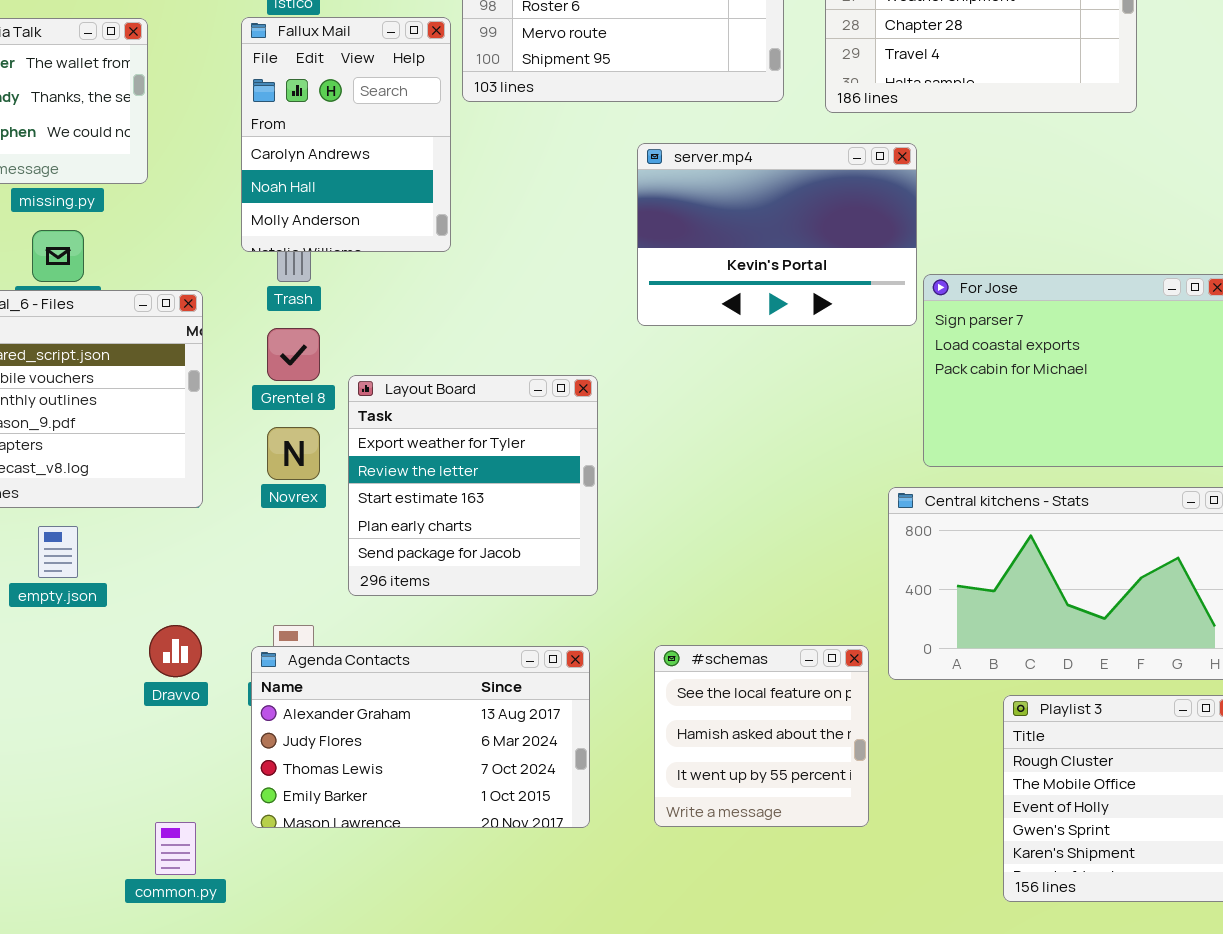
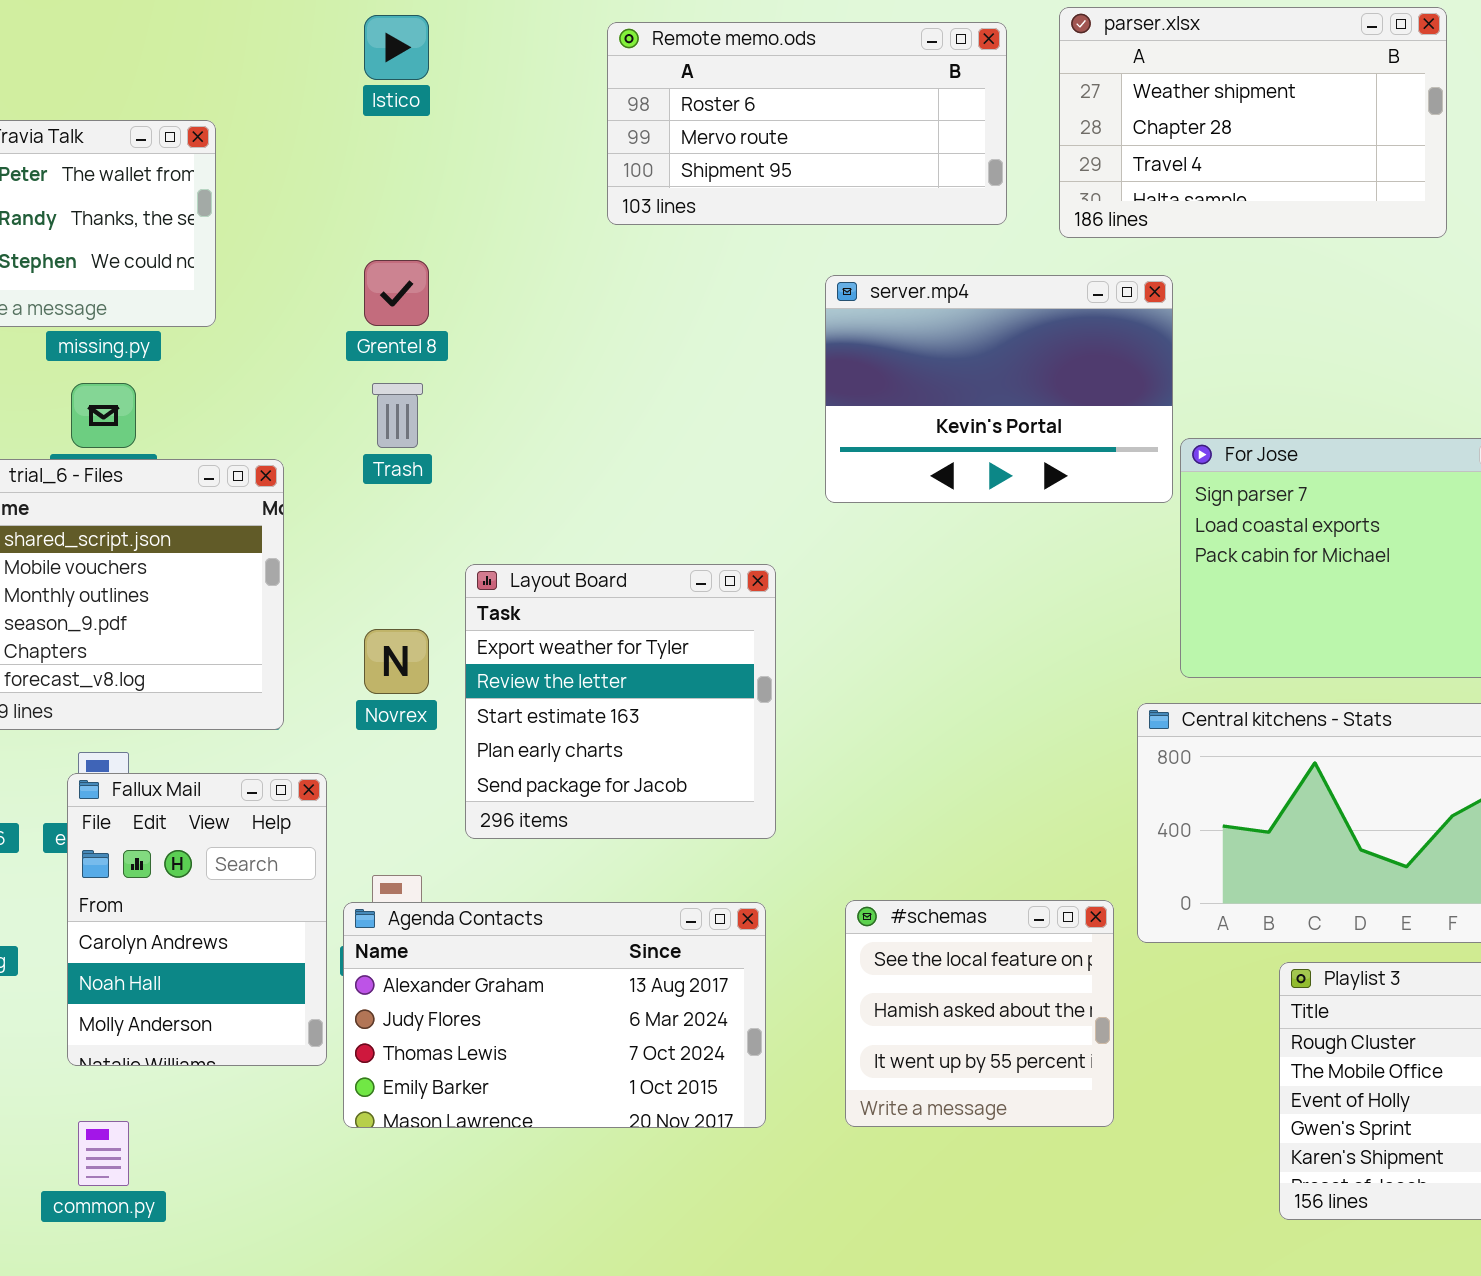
Fallux Mail: [241,17,451,252] -> [67,773,327,1066], moved
Grentel 8: [267,328,320,381] -> [364,260,429,326], moved
common.py: [155,822,196,875] -> [78,1121,129,1186], moved

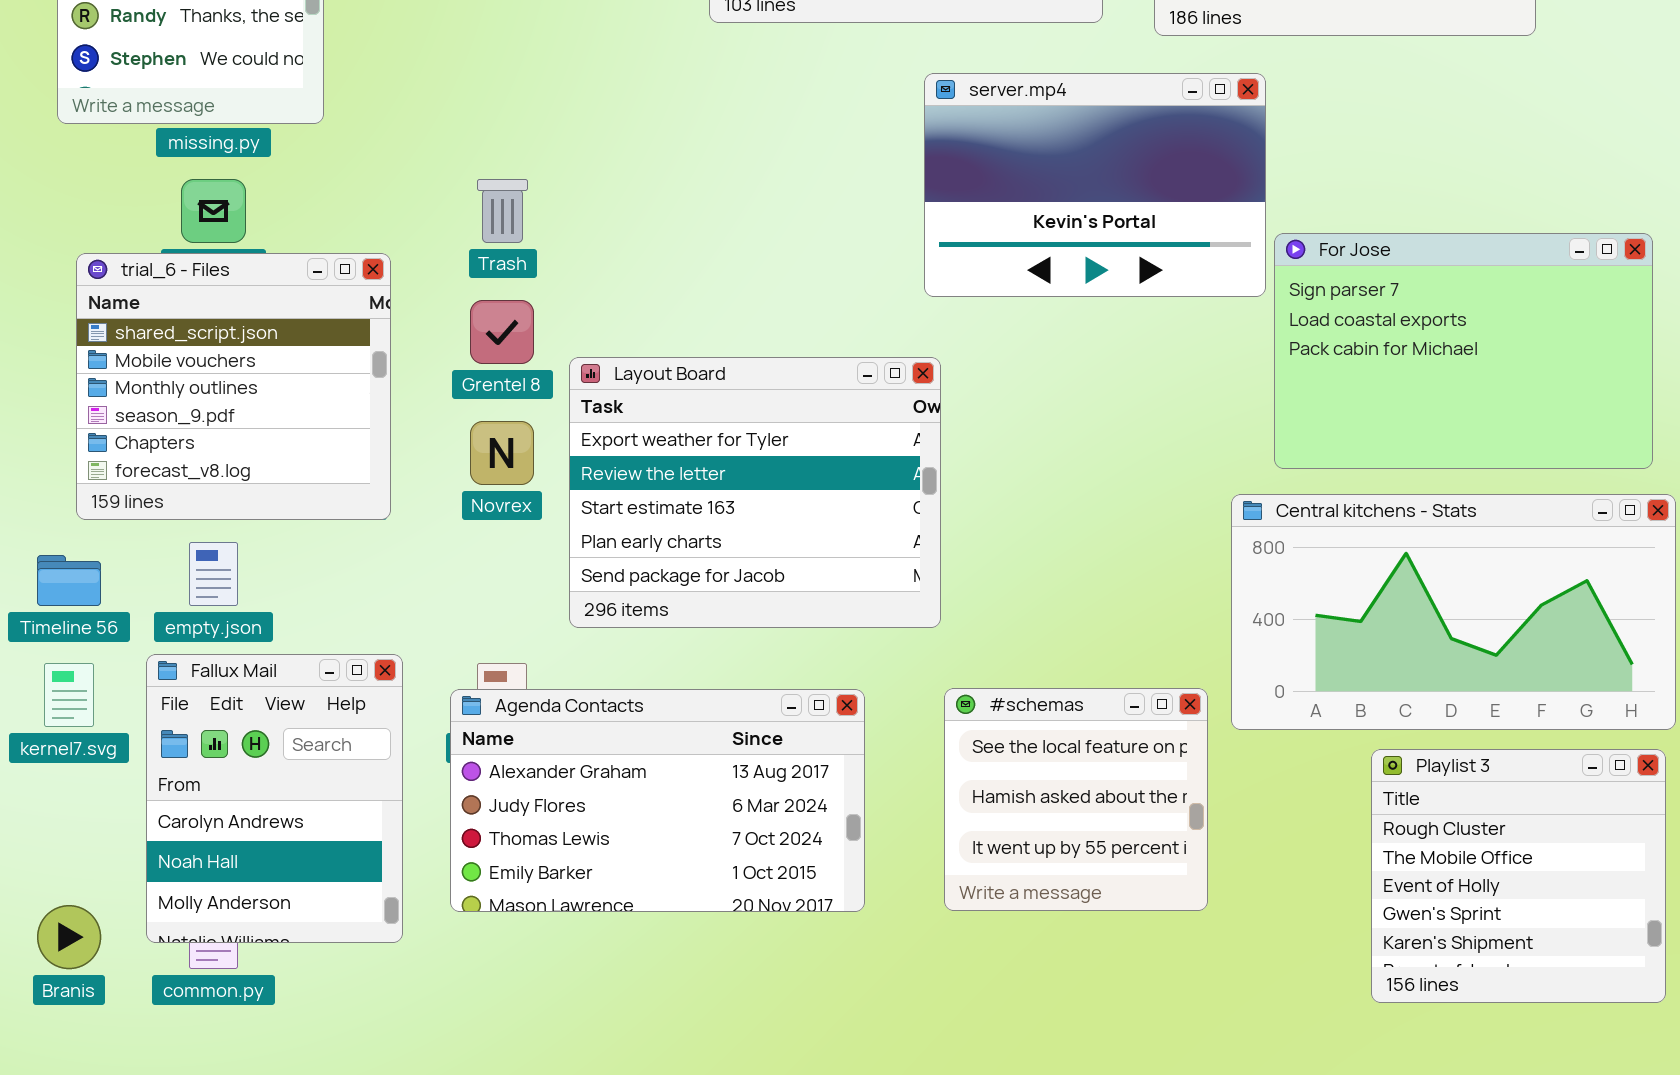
Grentel 8: [364,260,429,326] -> [470,300,534,364], moved
Layout Board: [465,564,776,839] -> [569,357,941,628], resized
Fallux Mail: [67,773,327,1066] -> [146,654,403,943], moved

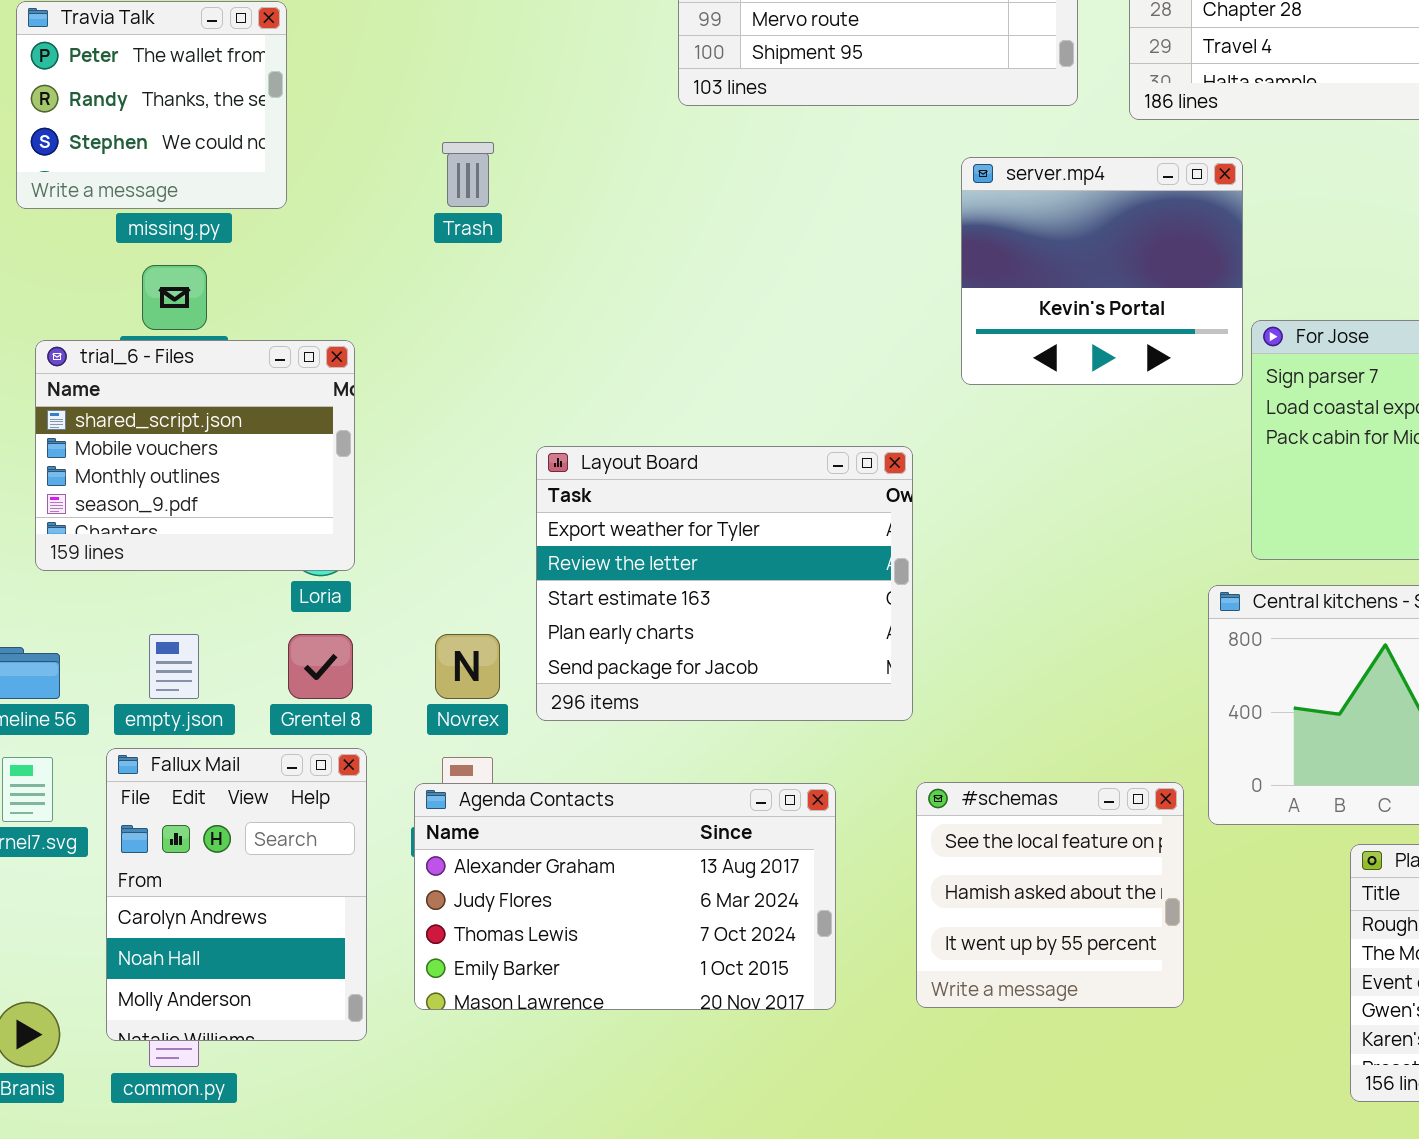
server.mp4: [924,73,1266,297] -> [961,157,1243,385], resized
Trash: [477,179,528,243] -> [442,142,494,207], moved
trial_6 - Files: [76,253,391,520] -> [35,340,355,571], resized
Grentel 8: [470,300,534,364] -> [288,634,353,699], moved
Novrex: [470,421,534,485] -> [435,634,500,699], moved

